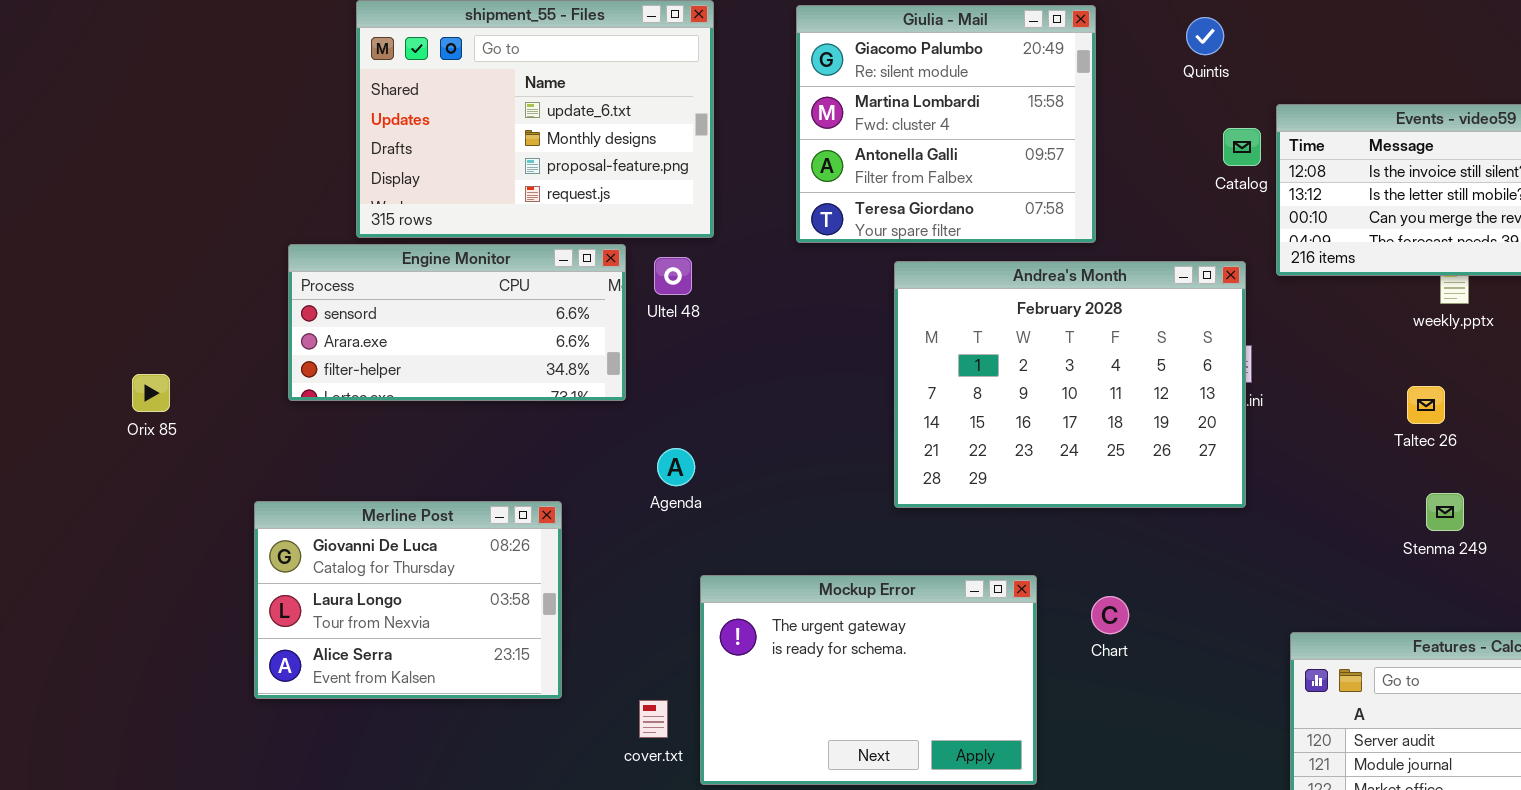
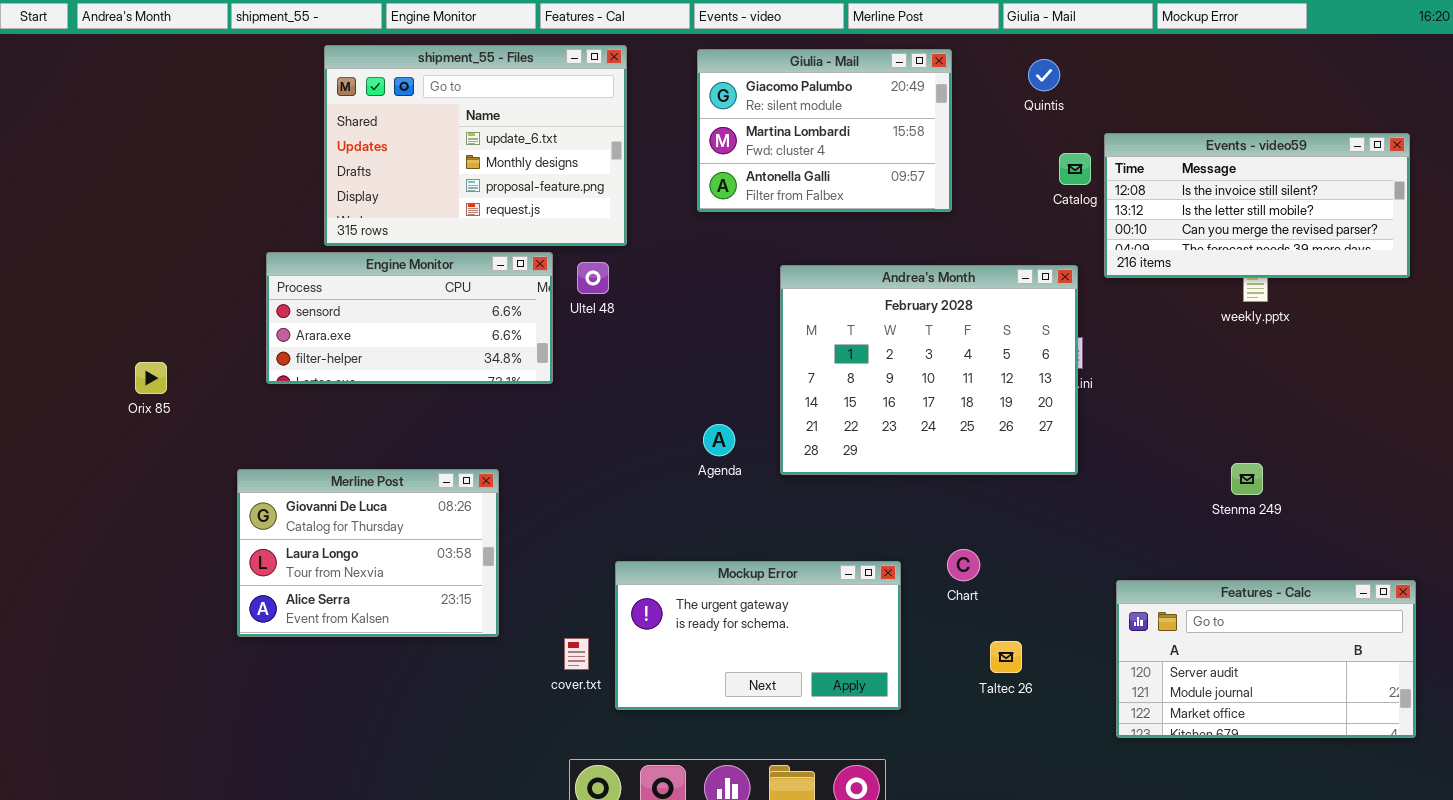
Giulia - Mail: [796,5,1096,243] -> [697,49,952,212], resized
Taltec 26: [1407,386,1445,424] -> [990,641,1022,673], moved
Agenda: [657,448,695,486] -> [703,424,735,456], moved
Mockup Error: [700,575,1037,785] -> [615,561,901,710], resized

